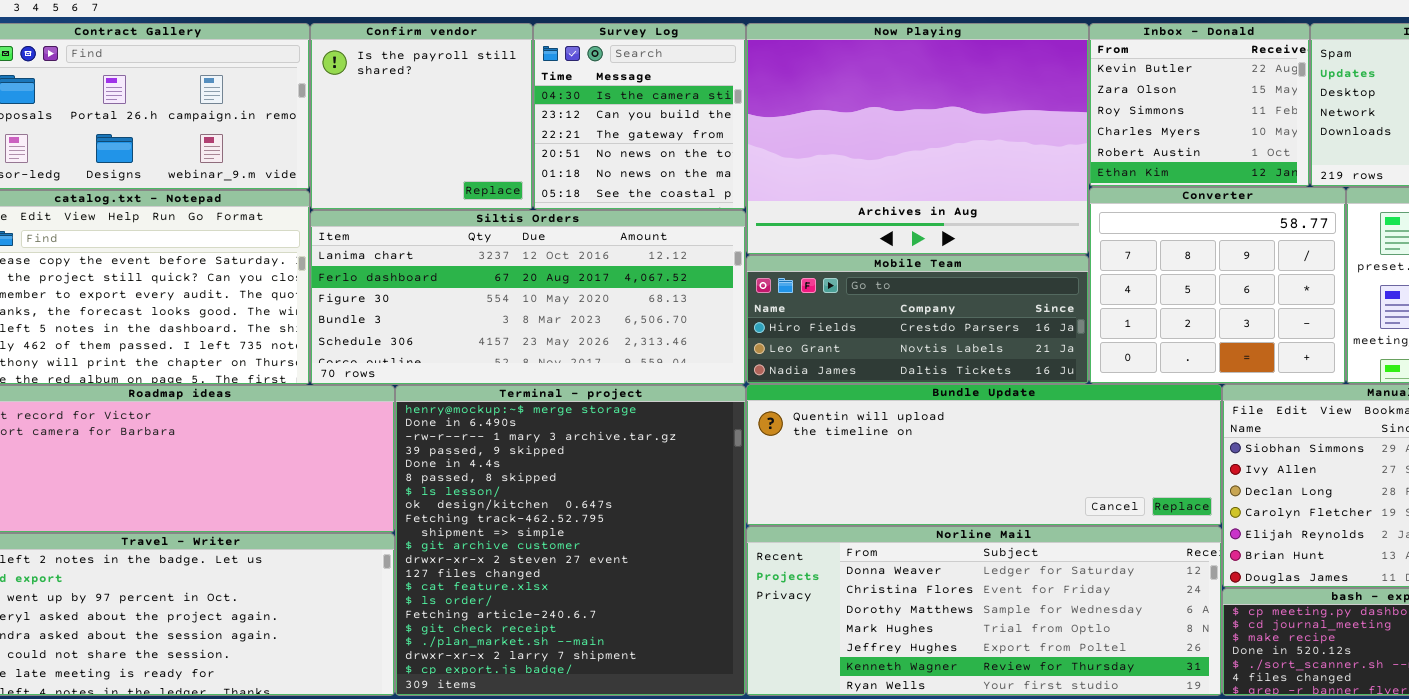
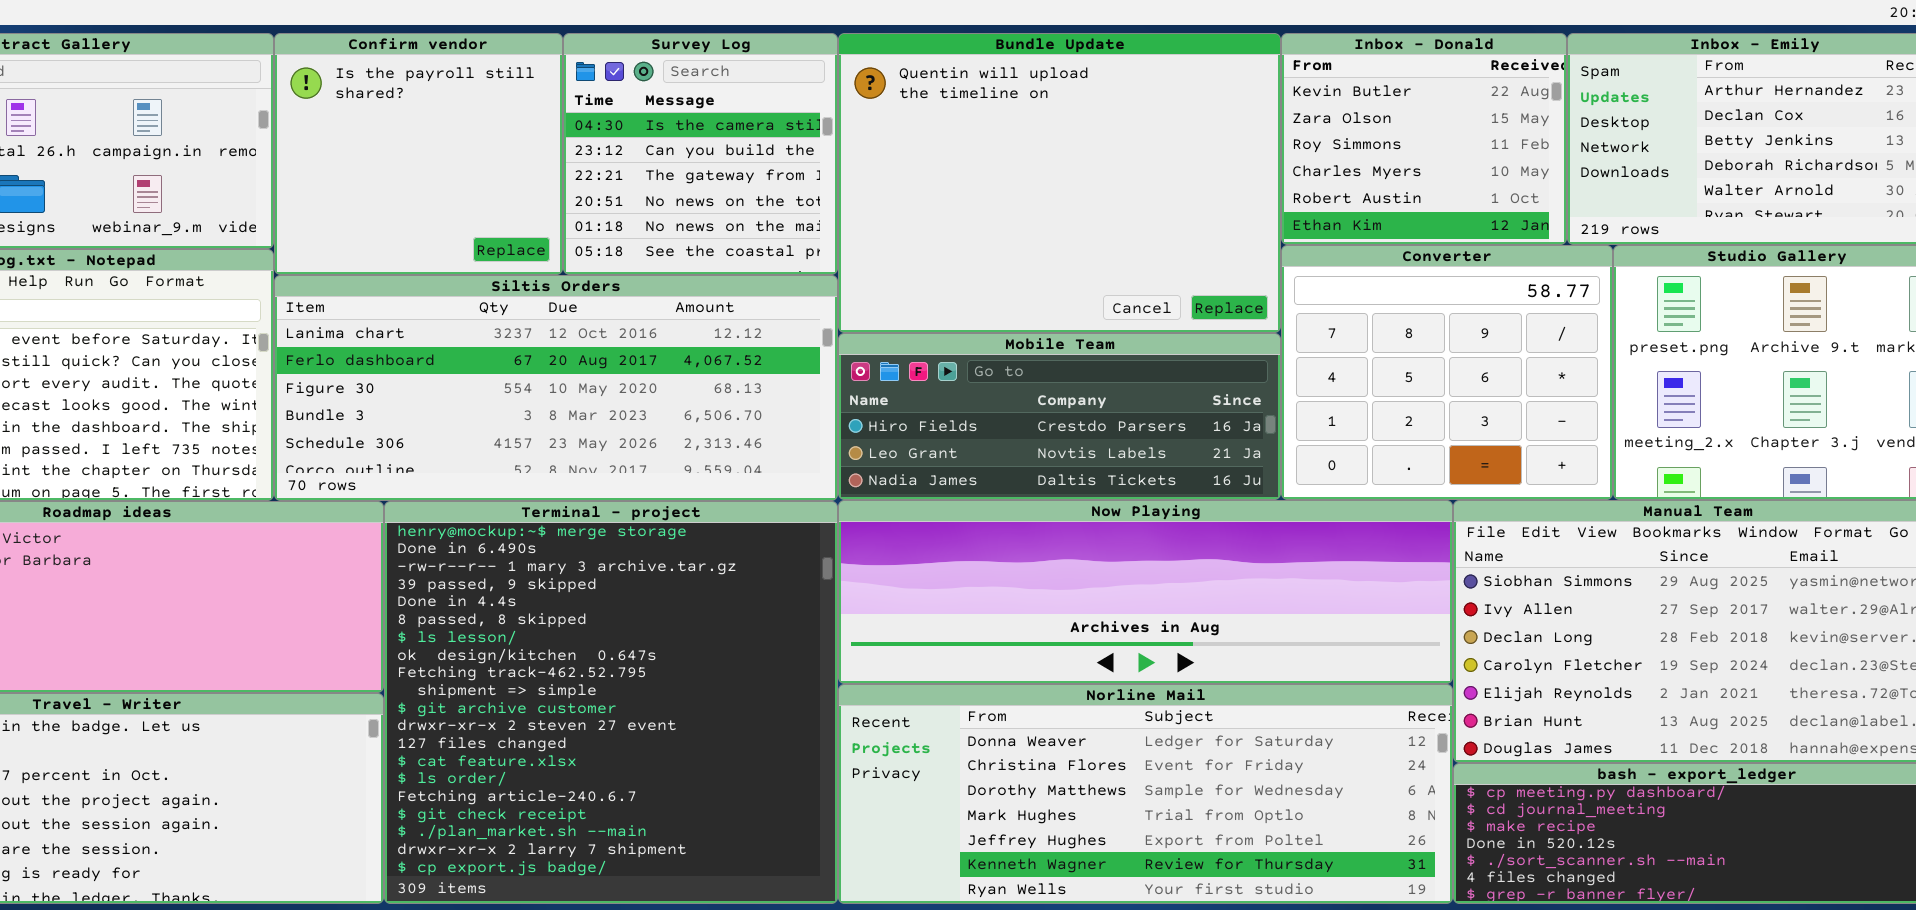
Now Playing: [746,23,1089,255] -> [838,500,1453,684], moved, resized
Bundle Update: [746,384,1222,526] -> [838,33,1281,333], moved, resized

